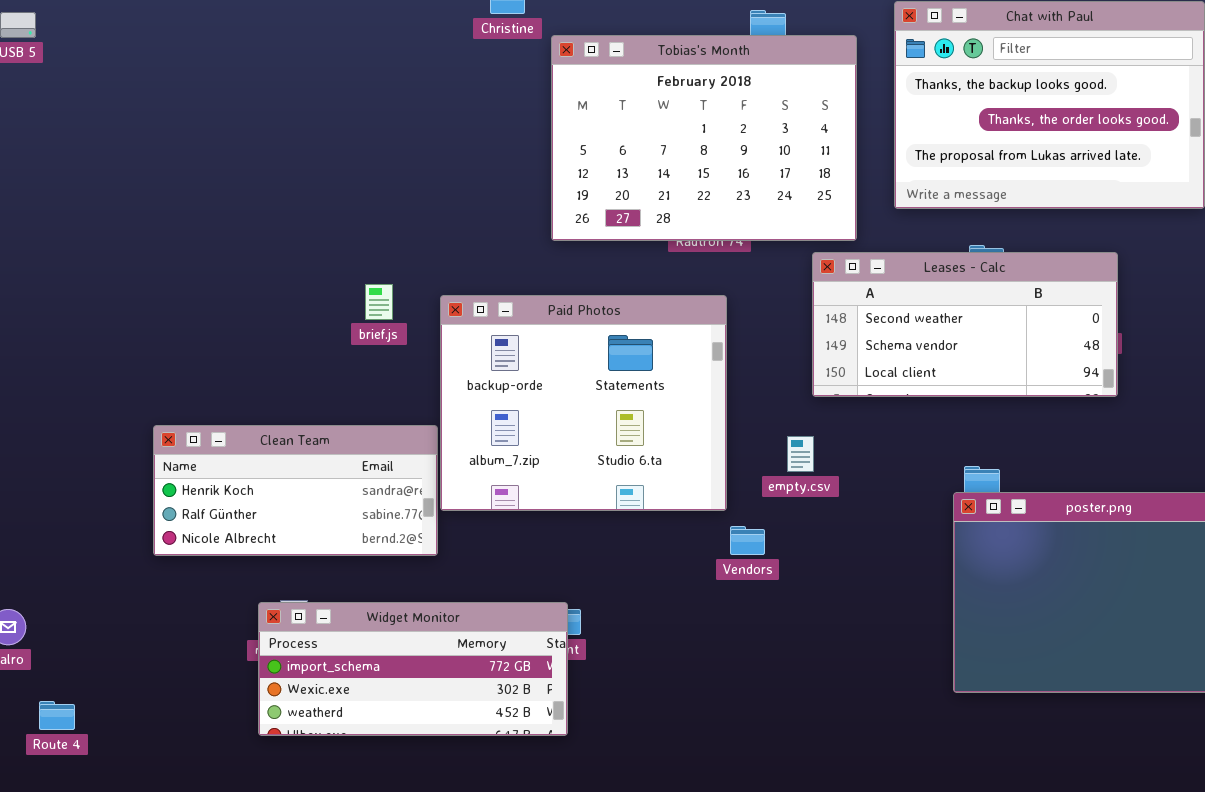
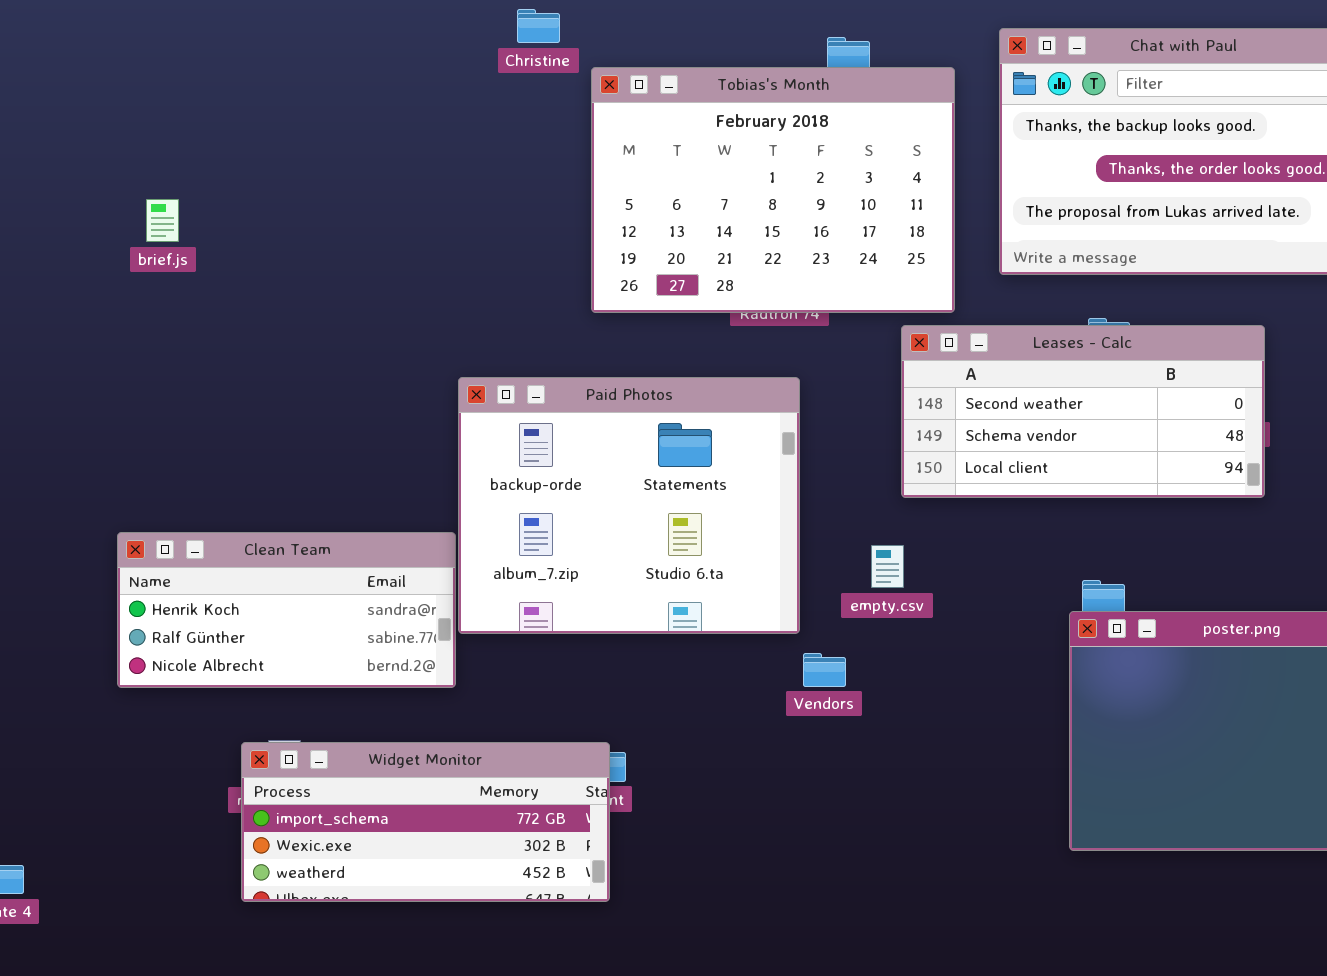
brief.js: [365,284,393,320] -> [146,199,179,242], moved

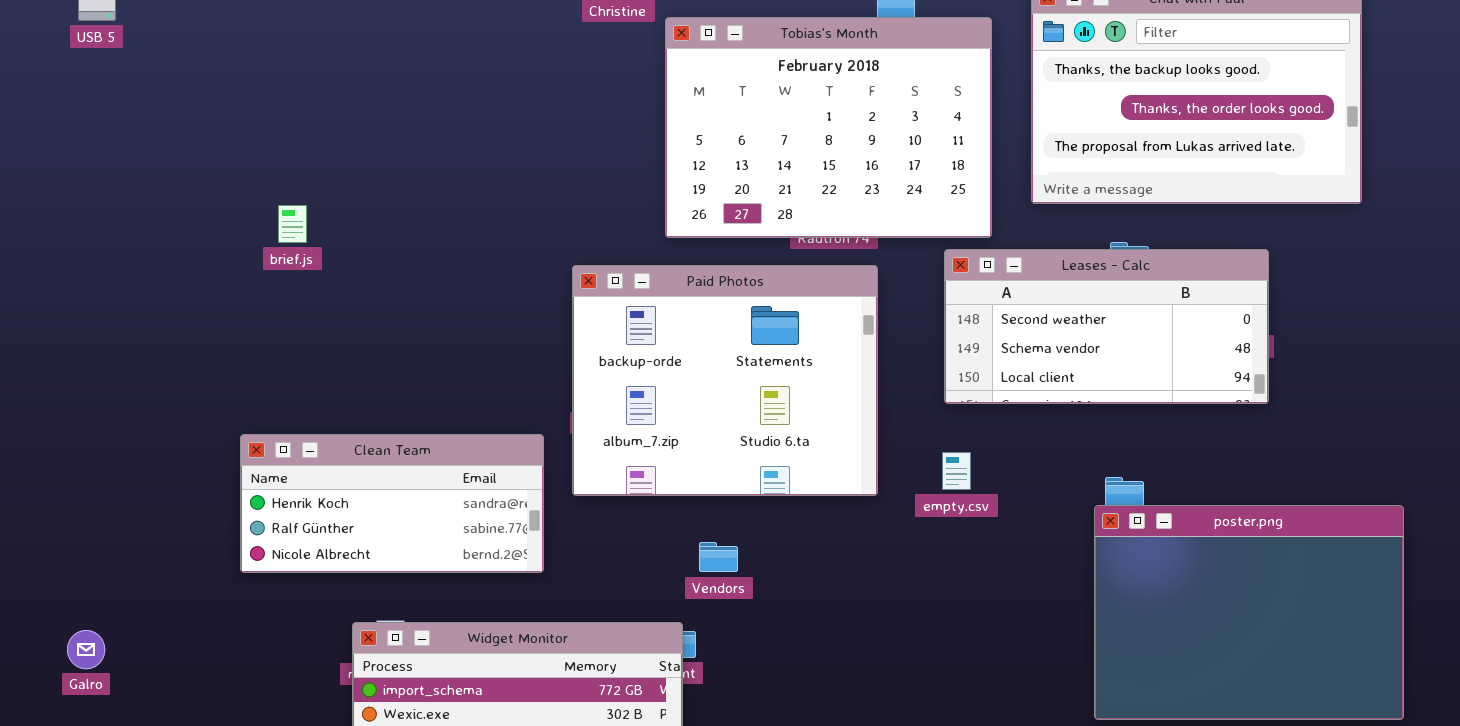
brief.js: [146,199,179,242] -> [278,205,307,243], moved
Paid Photos: [458,377,800,634] -> [572,265,878,496], moved
empty.csv: [871,545,904,588] -> [942,452,971,490], moved
Vendors: [803,653,846,687] -> [699,542,738,572], moved

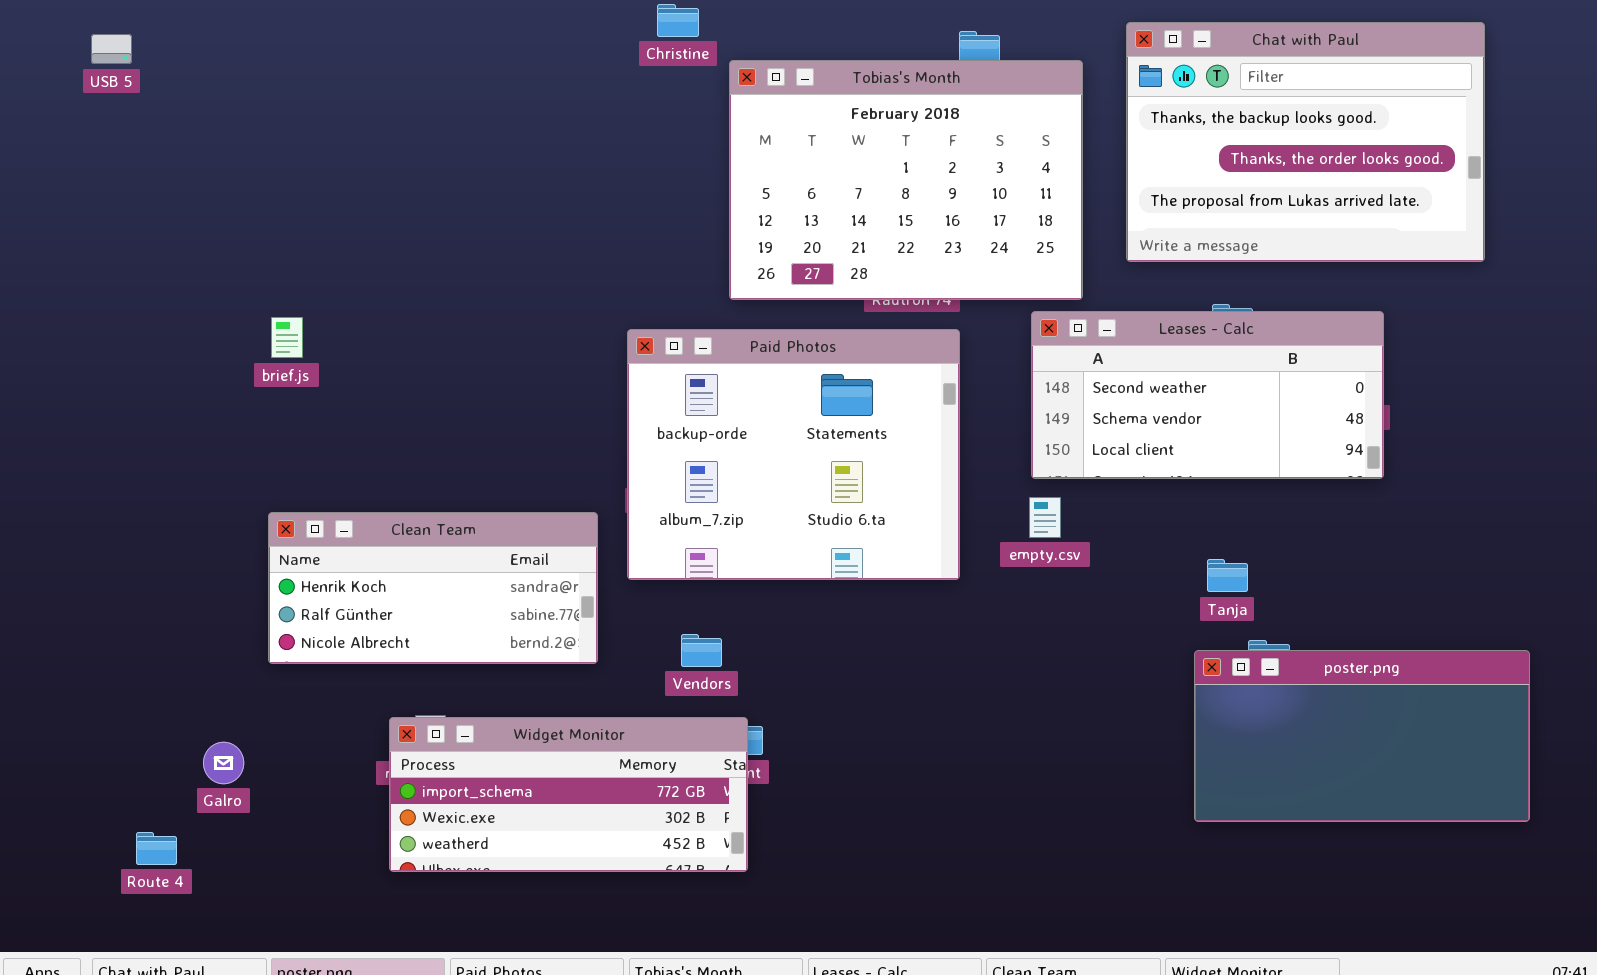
brief.js: [278,205,307,243] -> [271,317,303,358], moved
empty.csv: [942,452,971,490] -> [1029,497,1061,538], moved
poster.png: [1094,505,1404,720] -> [1194,650,1530,822], resized
Vendors: [699,542,738,572] -> [681,634,722,667], moved
Galro: [67,630,105,669] -> [203,742,244,784], moved

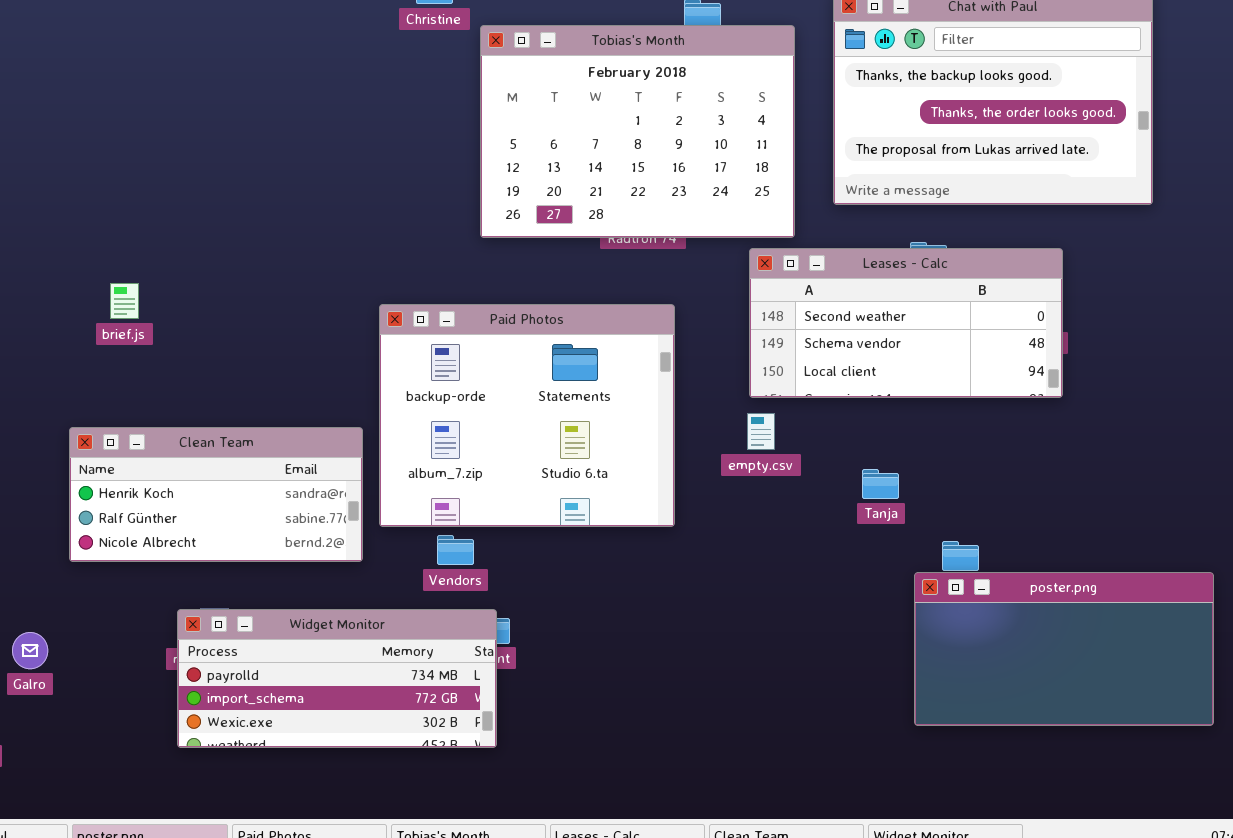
brief.js: [271,317,303,358] -> [110,283,139,319], moved
Paid Photos: [627,329,960,580] -> [379,304,675,527], moved
Tanja: [1207,559,1248,592] -> [862,469,899,499], moved
poster.png: [1194,650,1530,822] -> [914,572,1214,726], moved
Widget Monitor: [389,717,748,872] -> [177,609,497,748], scrolled up 1 row

